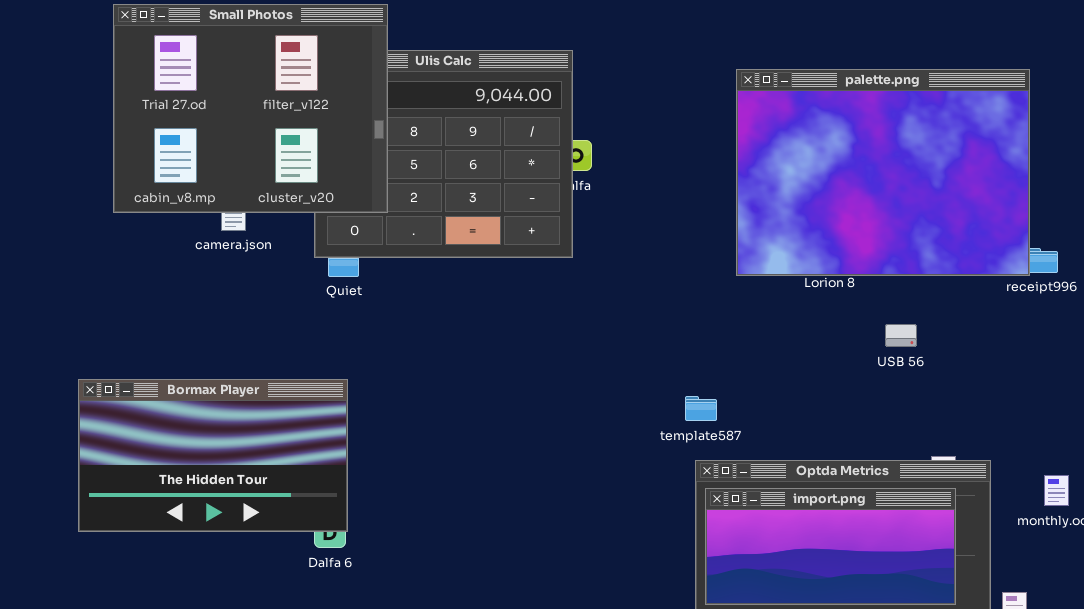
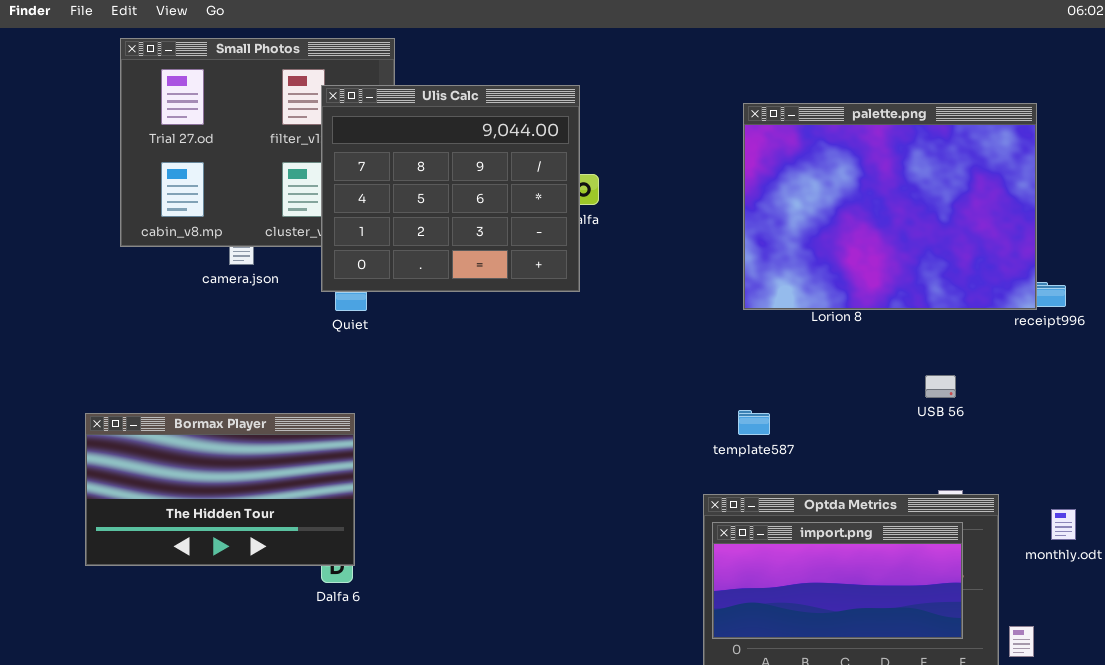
Ulis Calc: [314,50,573,258] -> [321,85,580,292], raised
USB 56: [885,324,917,347] -> [925,375,956,398], moved
template587: [685,396,717,421] -> [738,410,770,435], moved

